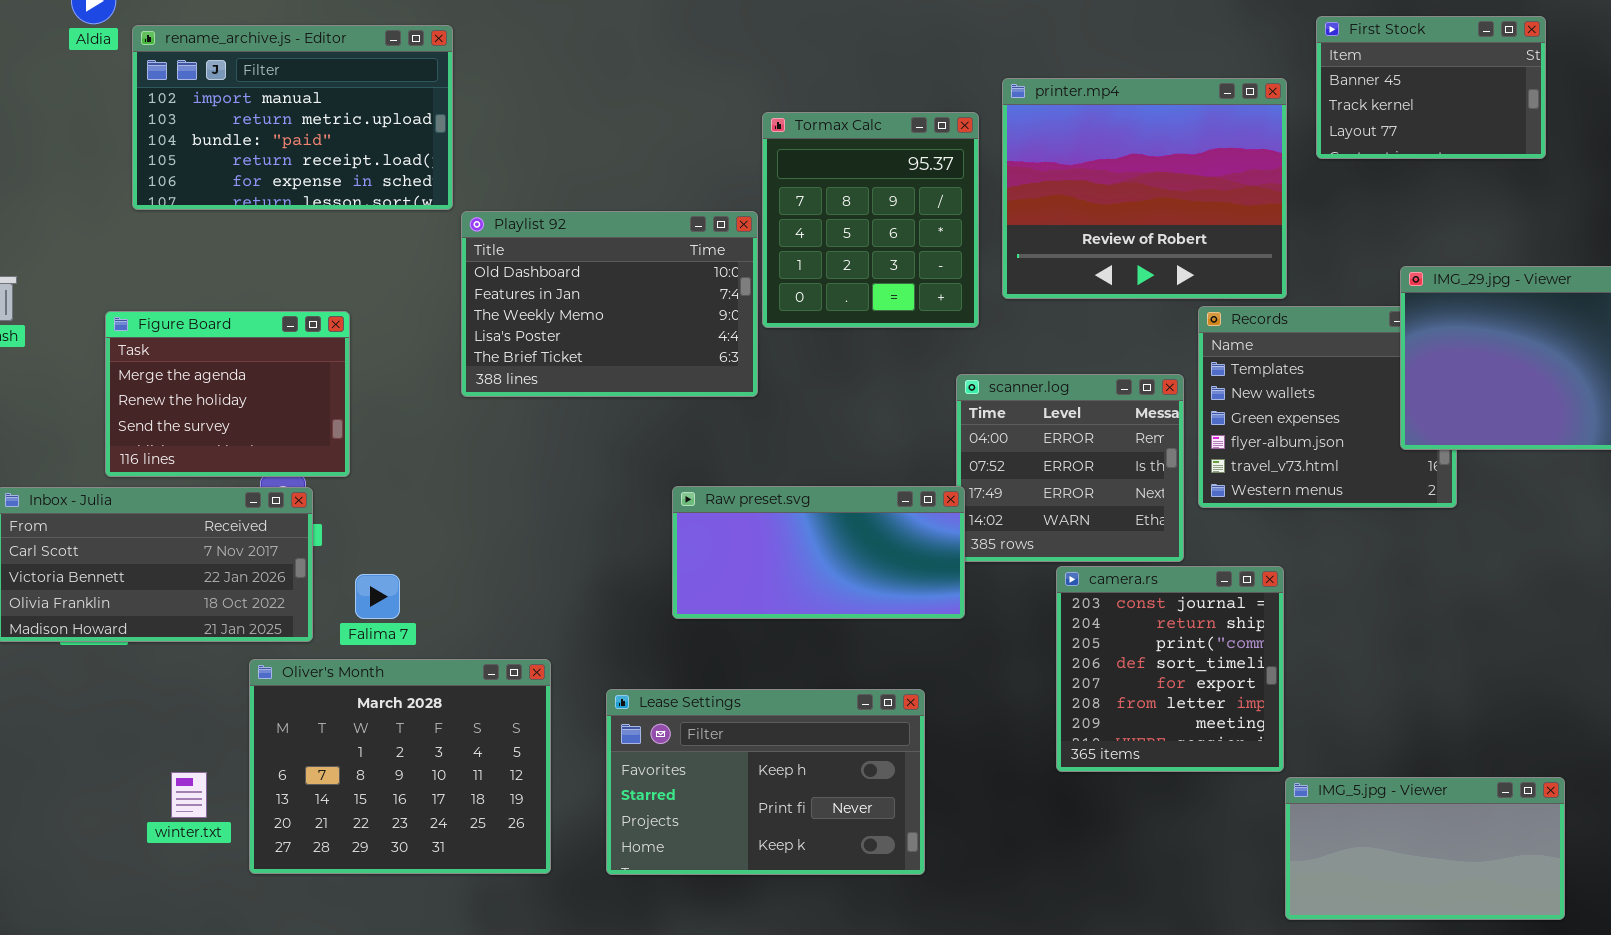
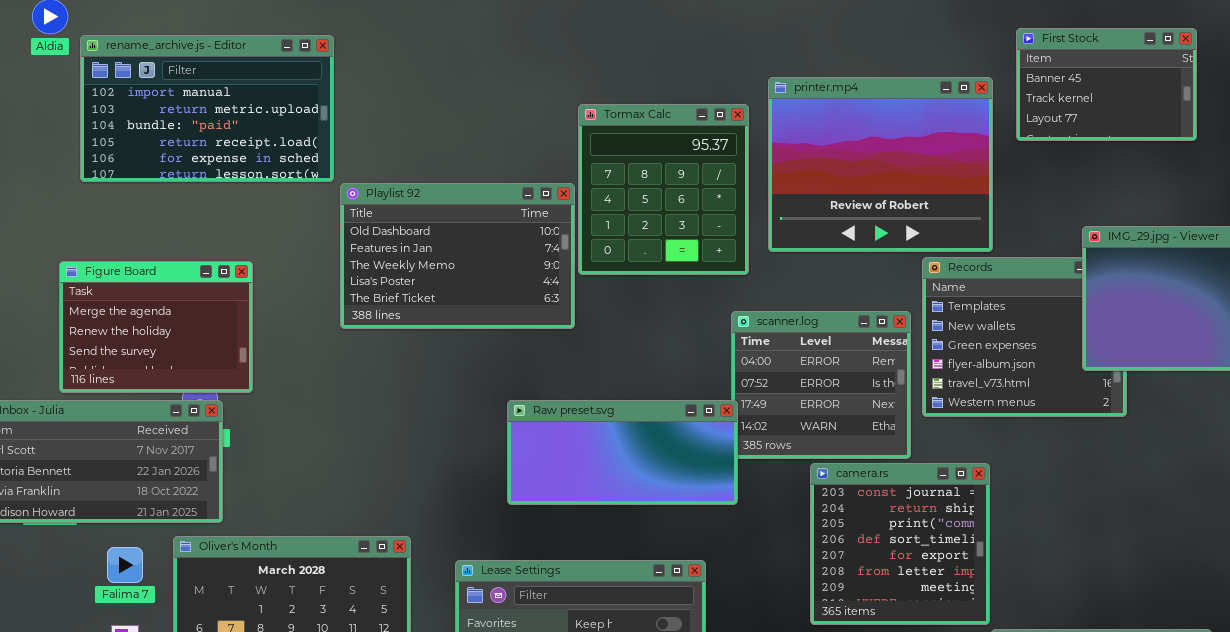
Falima 7: [355,574,400,619] -> [107,547,143,583], moved

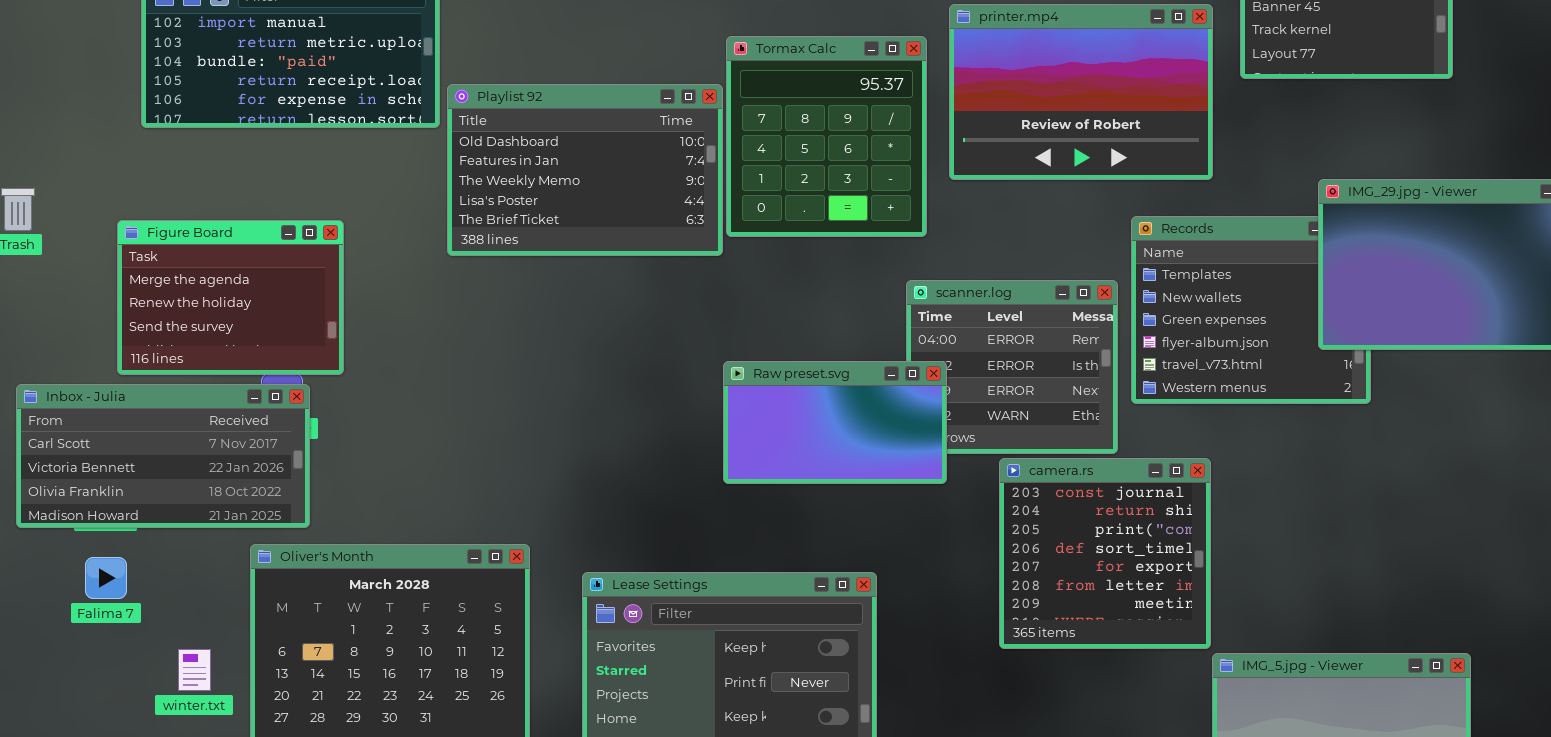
printer.mp4: [768,77,993,252] -> [949,4,1213,180], resized
Playlist 92: [340,183,575,329] -> [447,84,723,256], moved
Raw preset.svg: [507,400,738,505] -> [723,361,947,484], moved, resized
Falima 7: [107,547,143,583] -> [85,557,127,599], moved

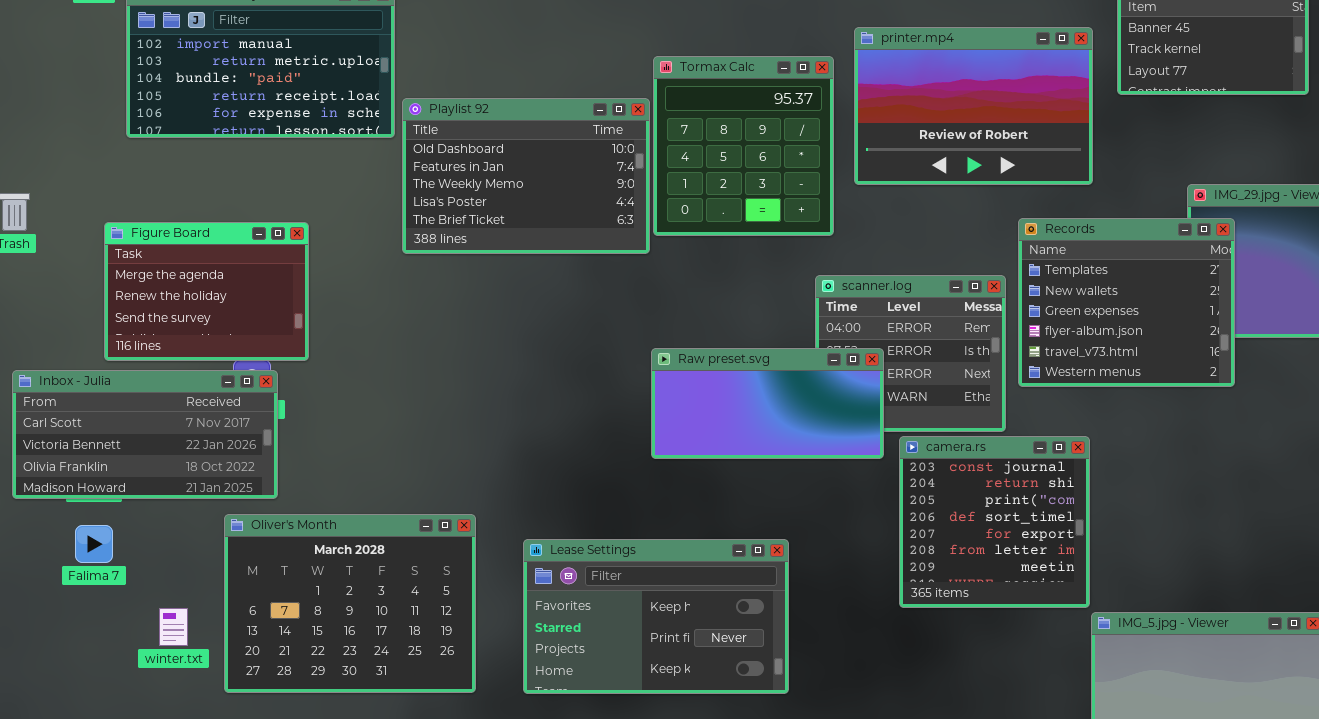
Records: [1131,216,1371,404] -> [1018,218,1235,387], raised
Raw preset.svg: [723,361,947,484] -> [651,348,884,459], resized

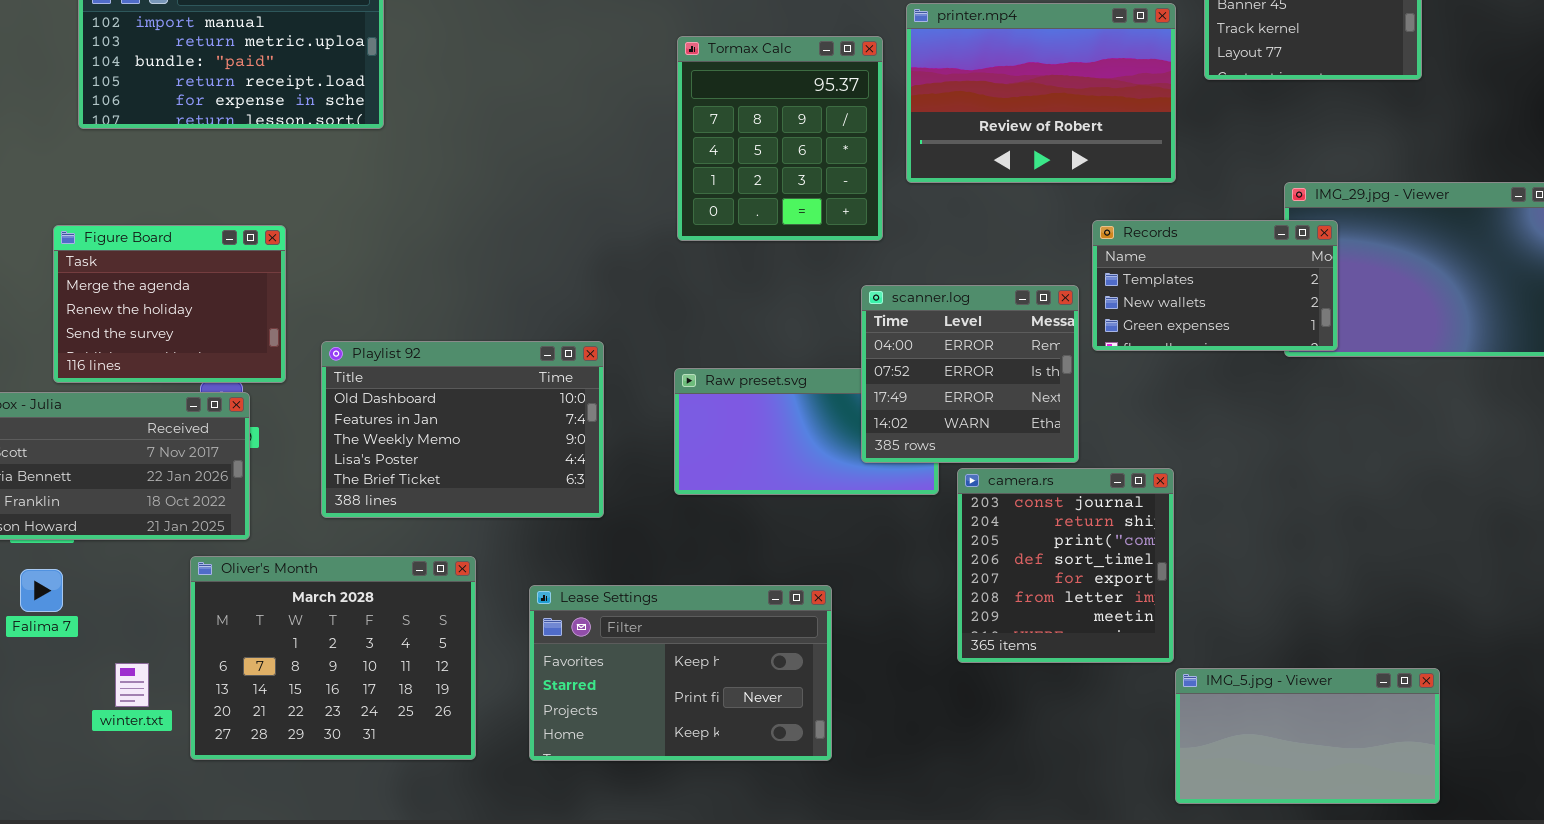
Playlist 92: [402,98,650,254] -> [321,341,604,518], moved
Records: [1018,218,1235,387] -> [1092,220,1338,351], resized
scanner.log: [815,275,1006,432] -> [861,285,1079,463], raised

